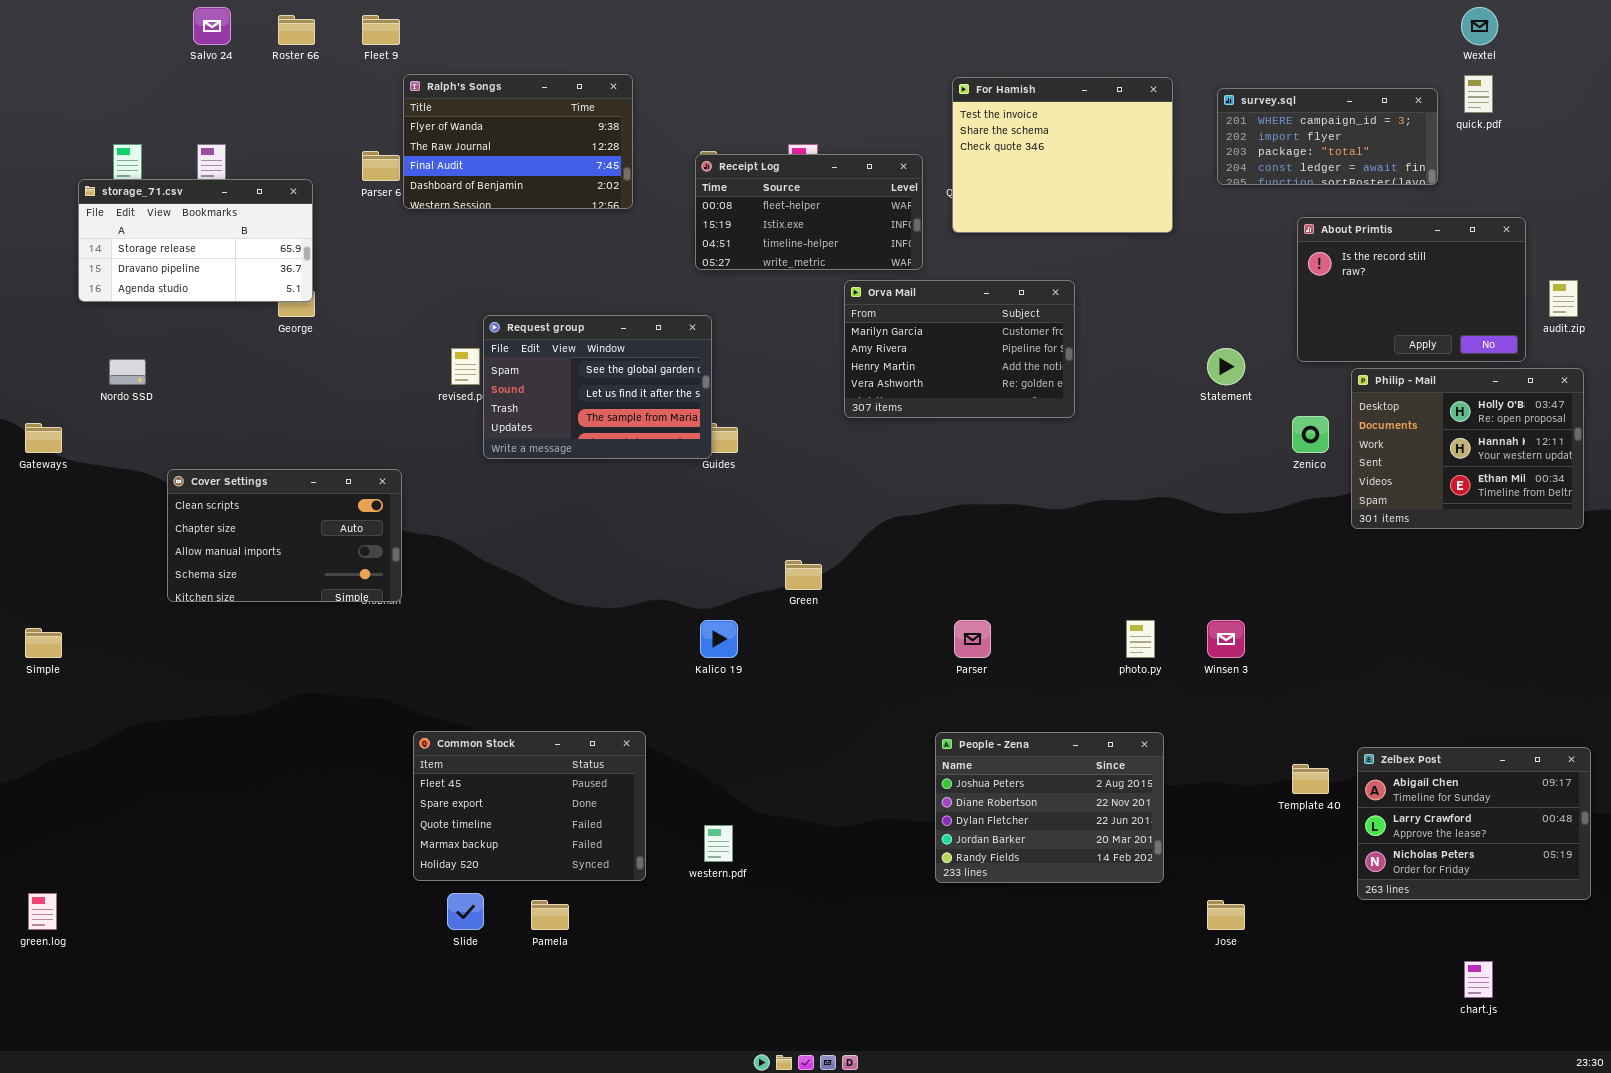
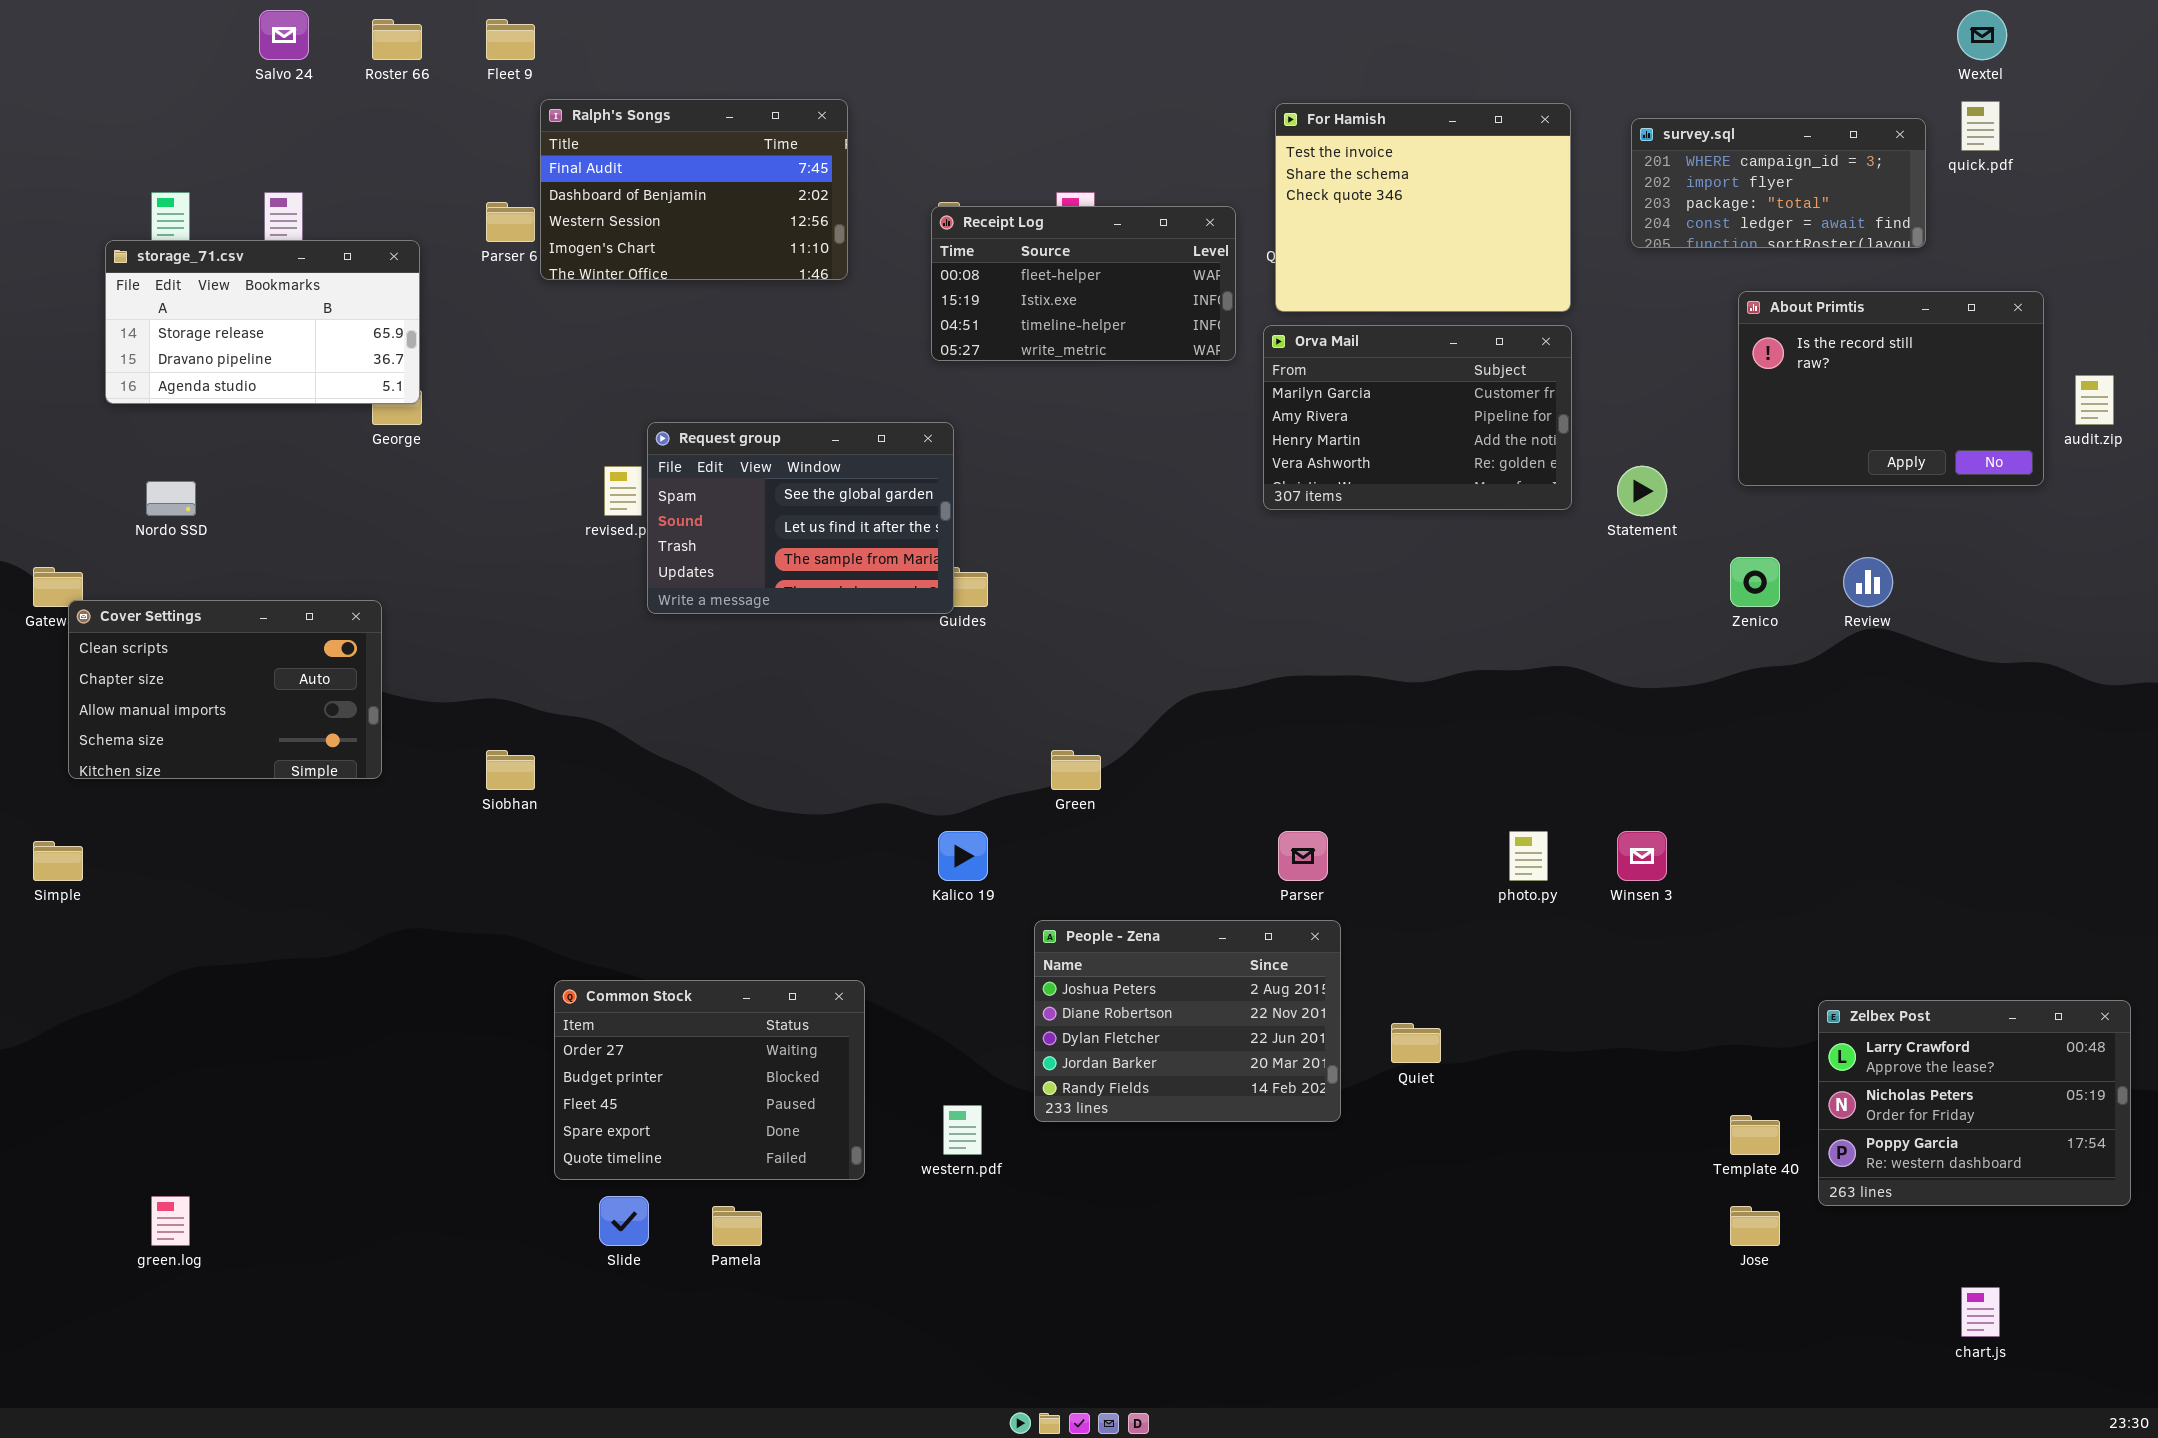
Ralph's Songs: [403,74,633,209] -> [540,99,848,280], scrolled down 2 rows
Orva Mail: [844,280,1075,418] -> [1263,325,1572,510], moved
Philip - Mail: [1351,368,1584,529] -> none, closed
Cover Settings: [167,469,402,602] -> [68,600,382,779], moved
Common Stock: [413,731,646,881] -> [554,980,865,1180], scrolled up 2 rows
People - Zena: [935,732,1164,883] -> [1034,920,1341,1122], moved
Zelbex Post: [1357,747,1591,900] -> [1818,1000,2131,1206], scrolled down 1 row
Template 40: [1292,764,1329,794] -> [1730,1115,1780,1155], moved
green.log: [28,893,57,930] -> [151,1196,190,1246], moved
Jose: [1207,900,1245,930] -> [1730,1206,1780,1246], moved

